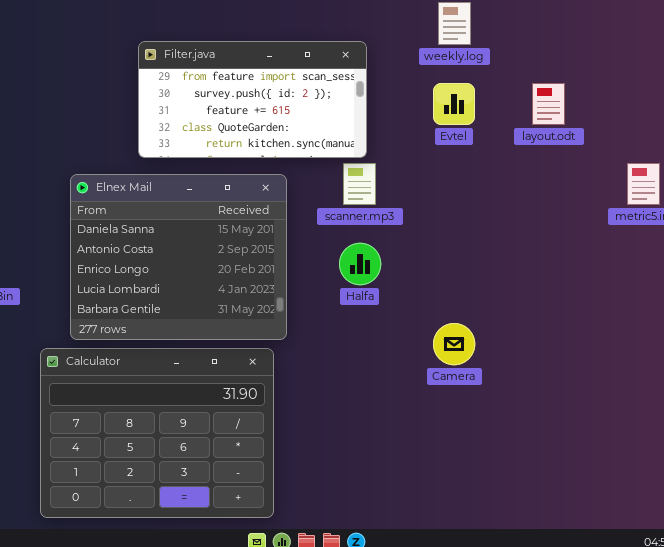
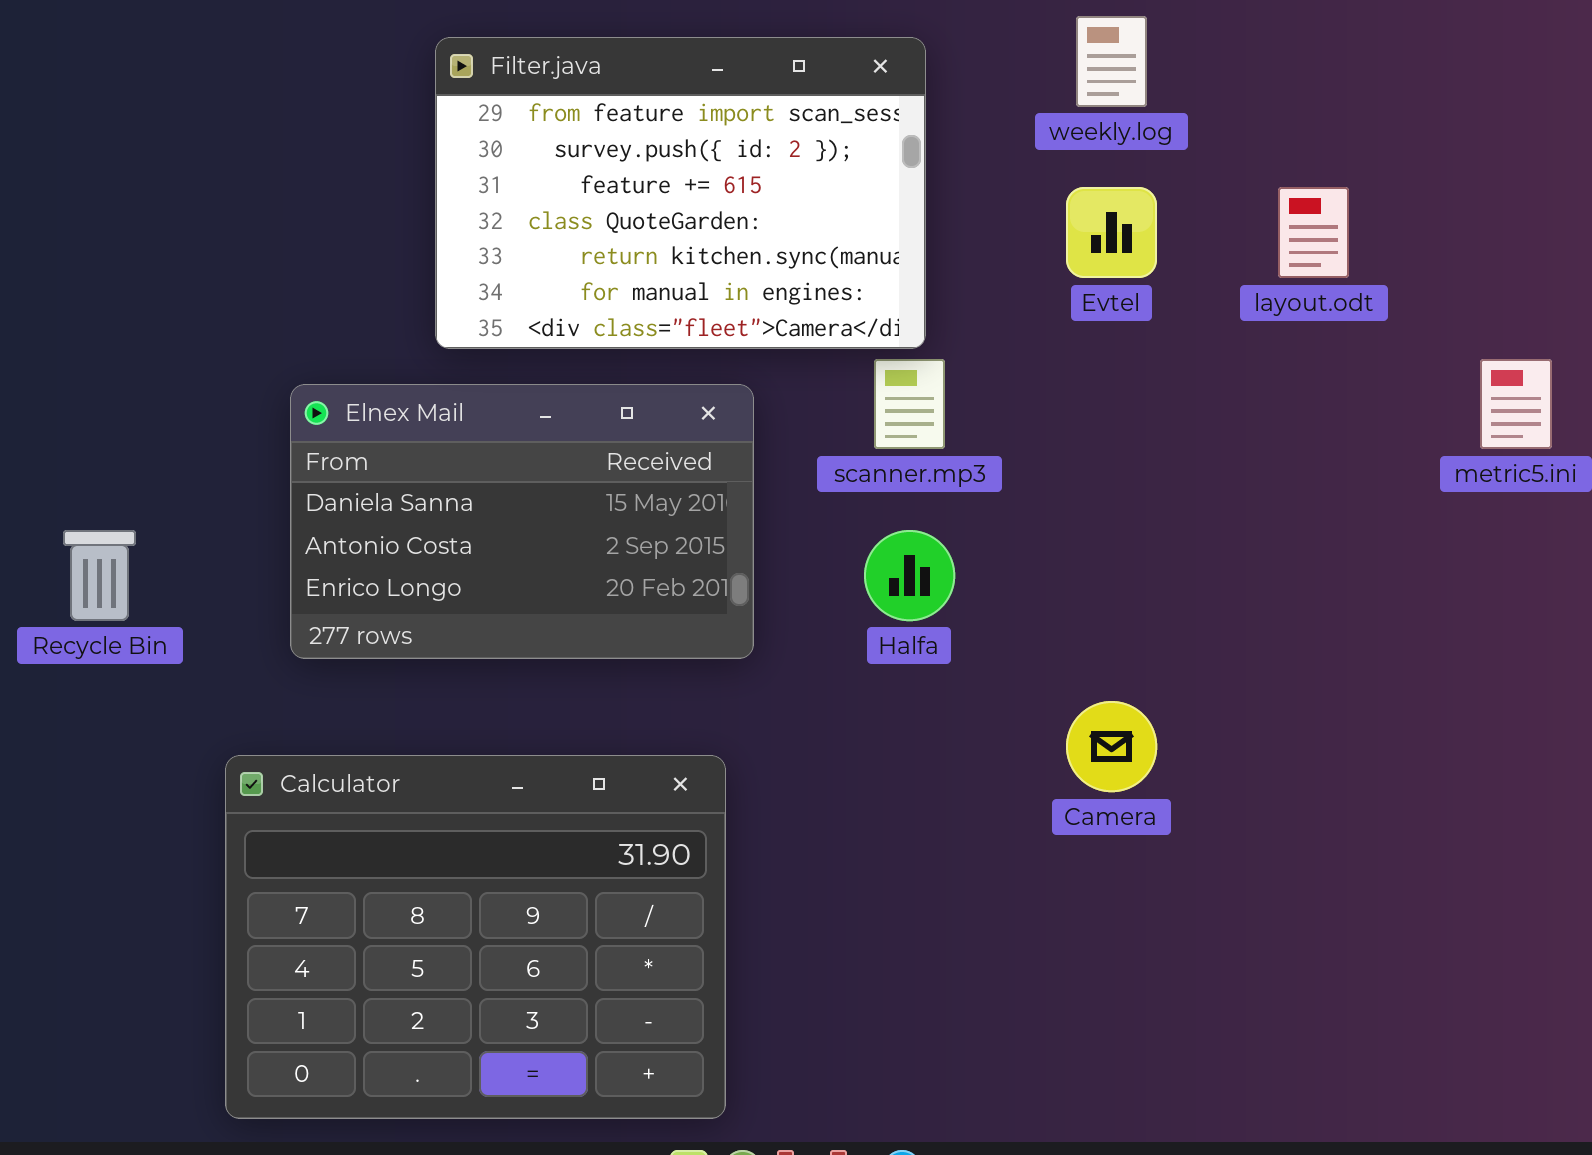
Filter.java: [138,41,367,158] -> [435,37,926,349], resized
Elnex Mail: [70,174,287,340] -> [290,384,754,659], resized

